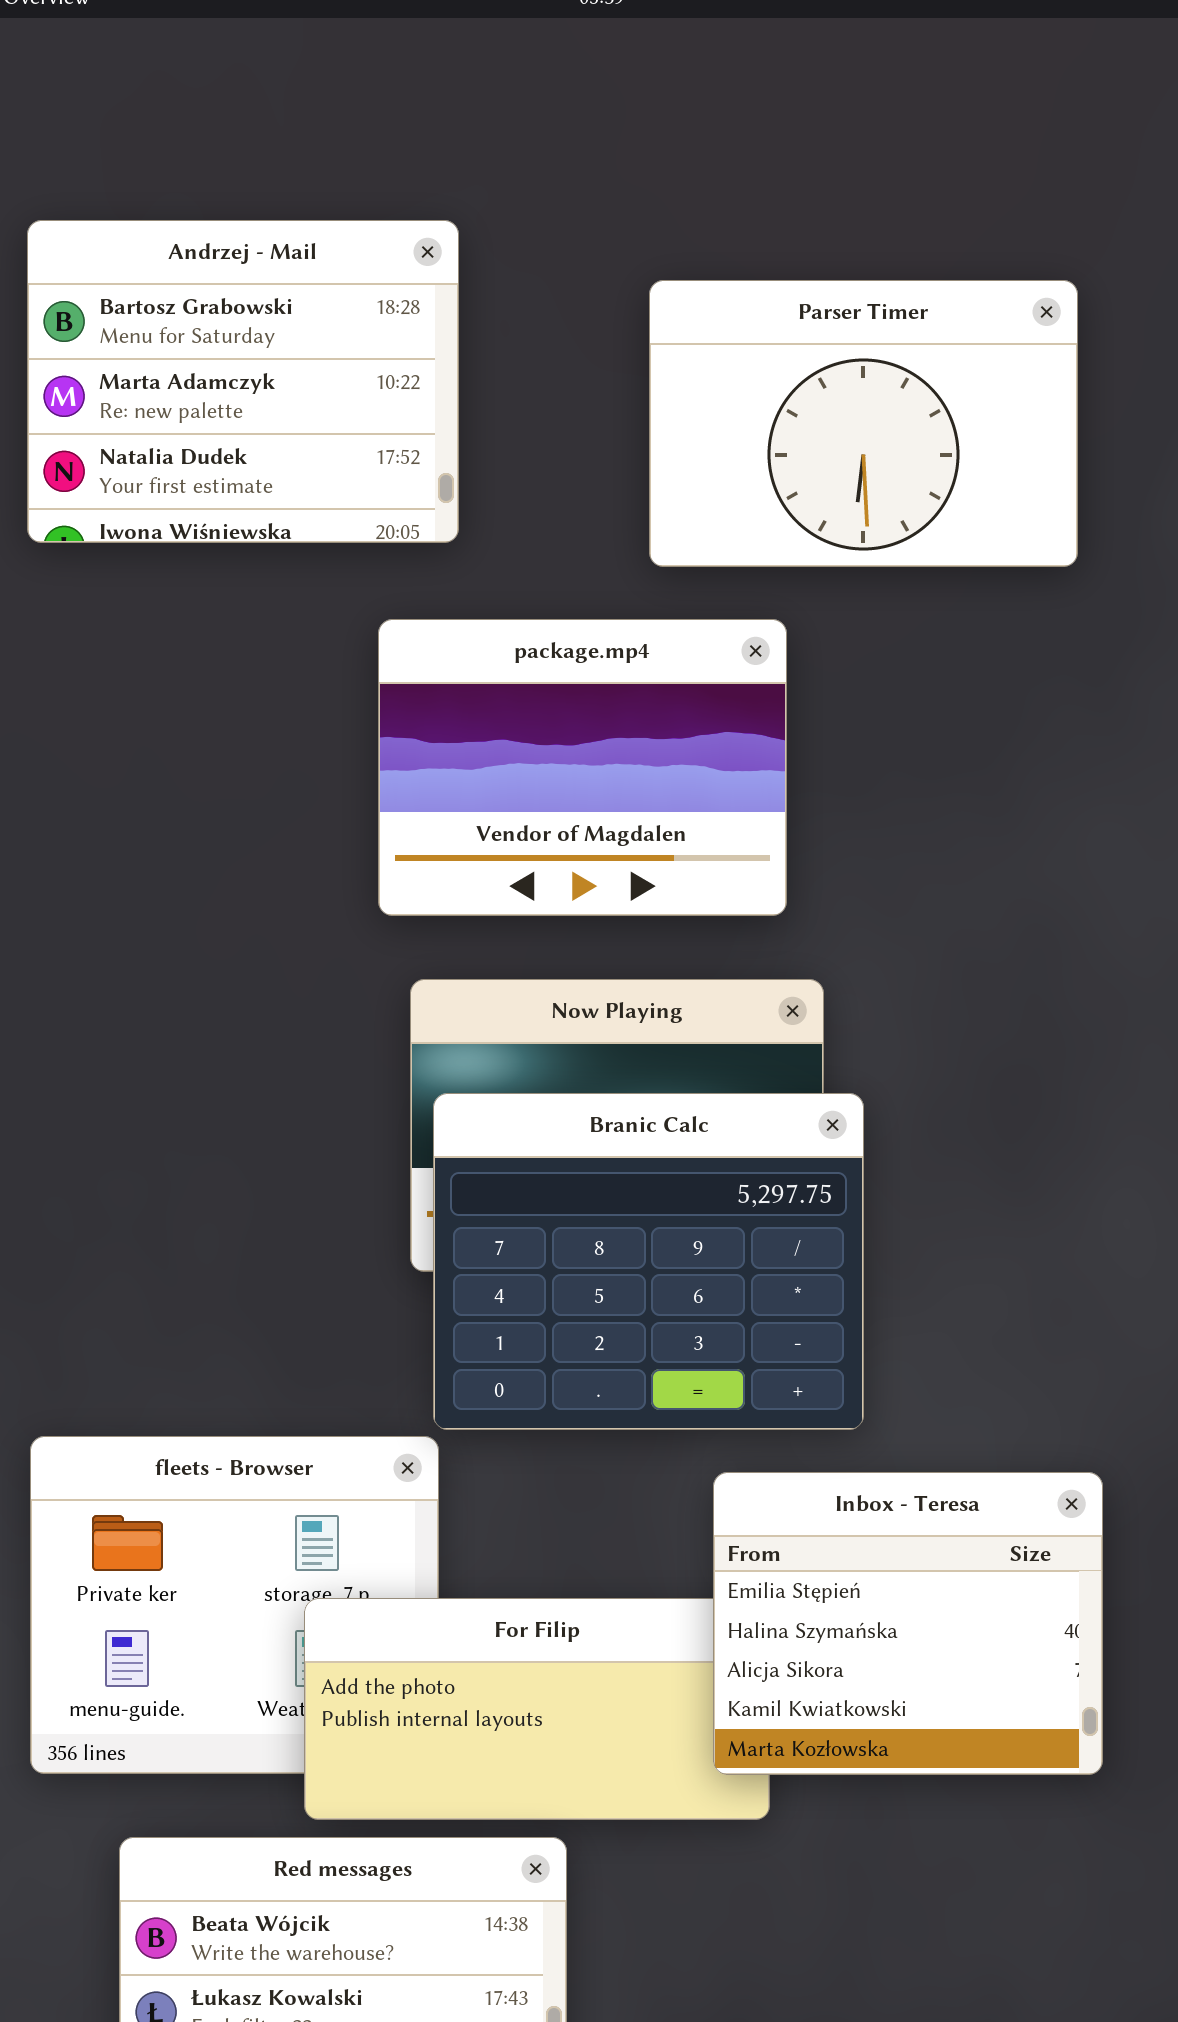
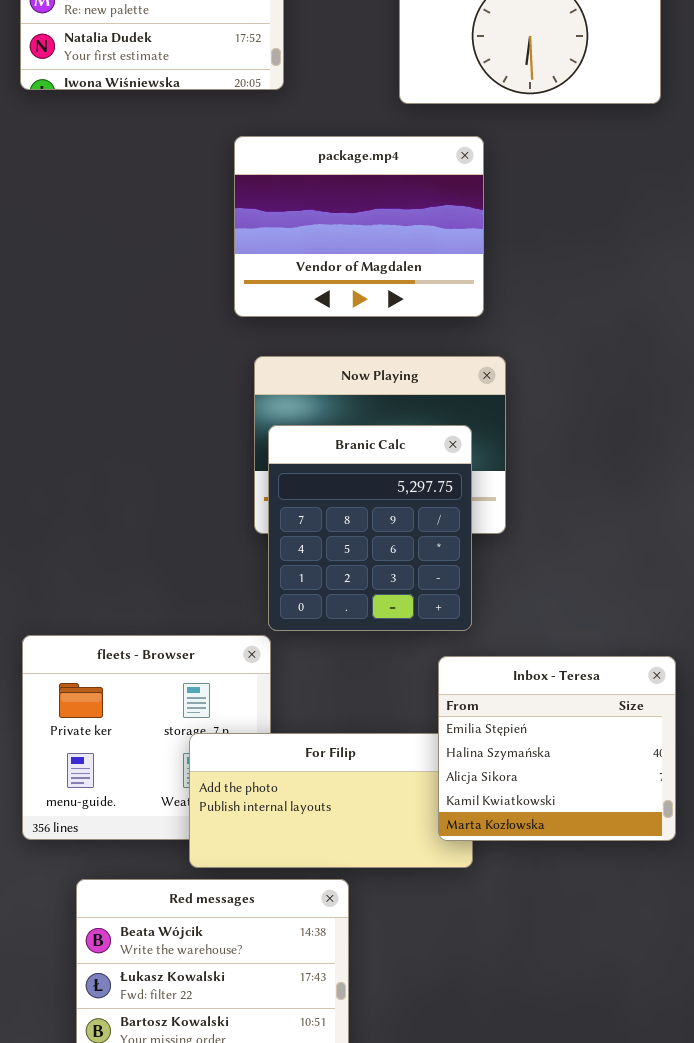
Branic Calc: [433,1093,864,1430] -> [268,425,472,631], resized

